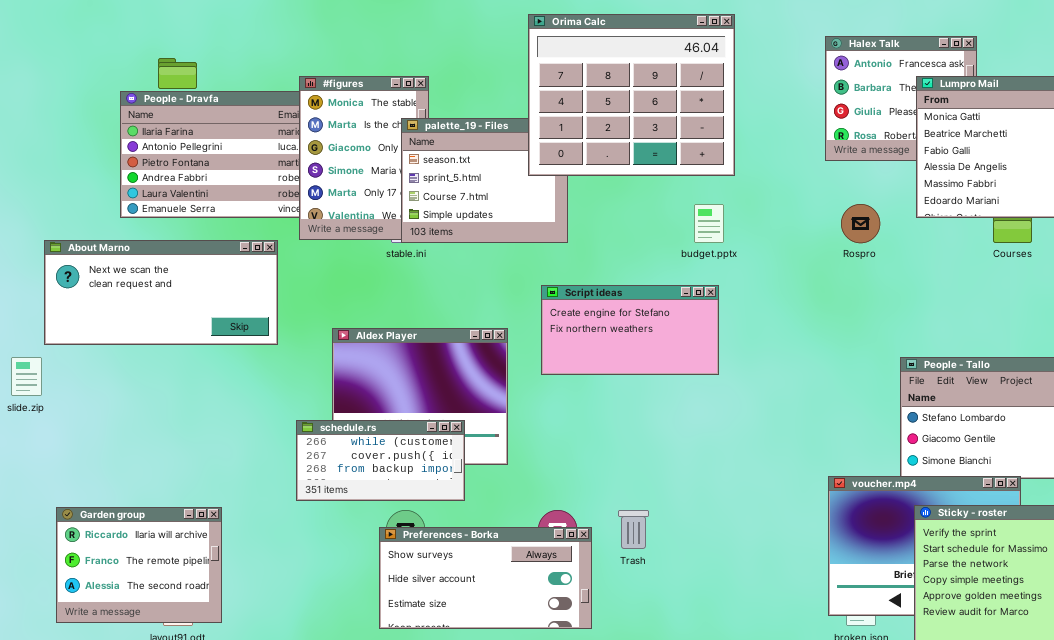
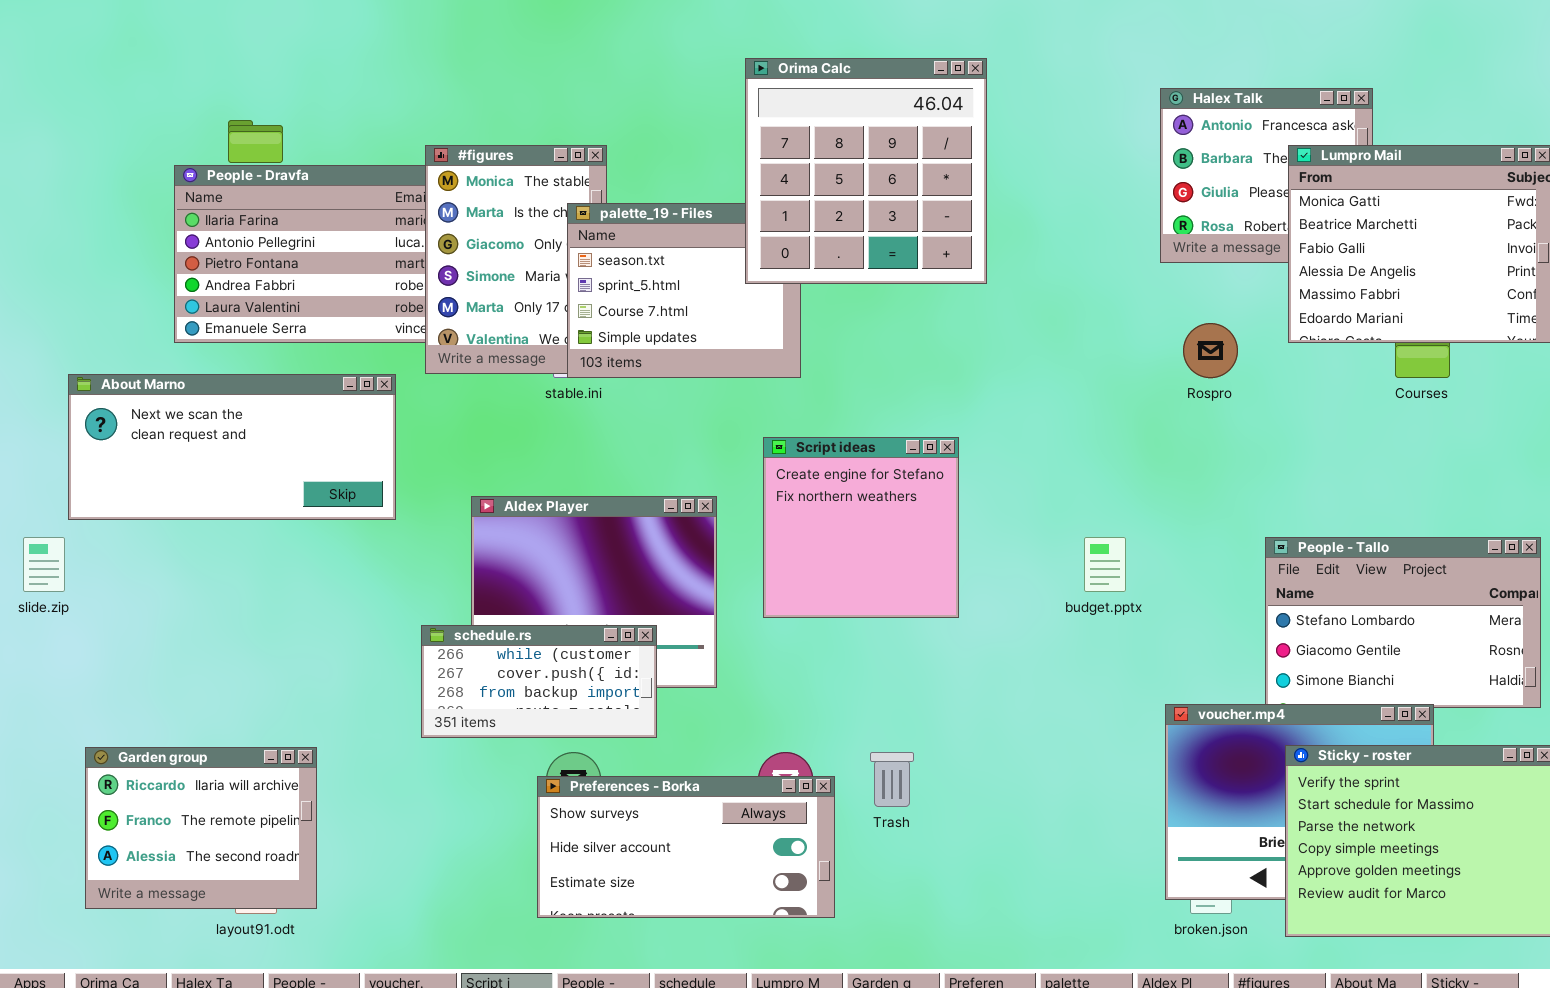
Orima Calc: [528,14,735,176] -> [745,58,987,284], resized
budget.pptx: [694,204,724,243] -> [1084,537,1126,592], moved
Script ideas: [541,285,719,375] -> [763,437,959,618], resized

